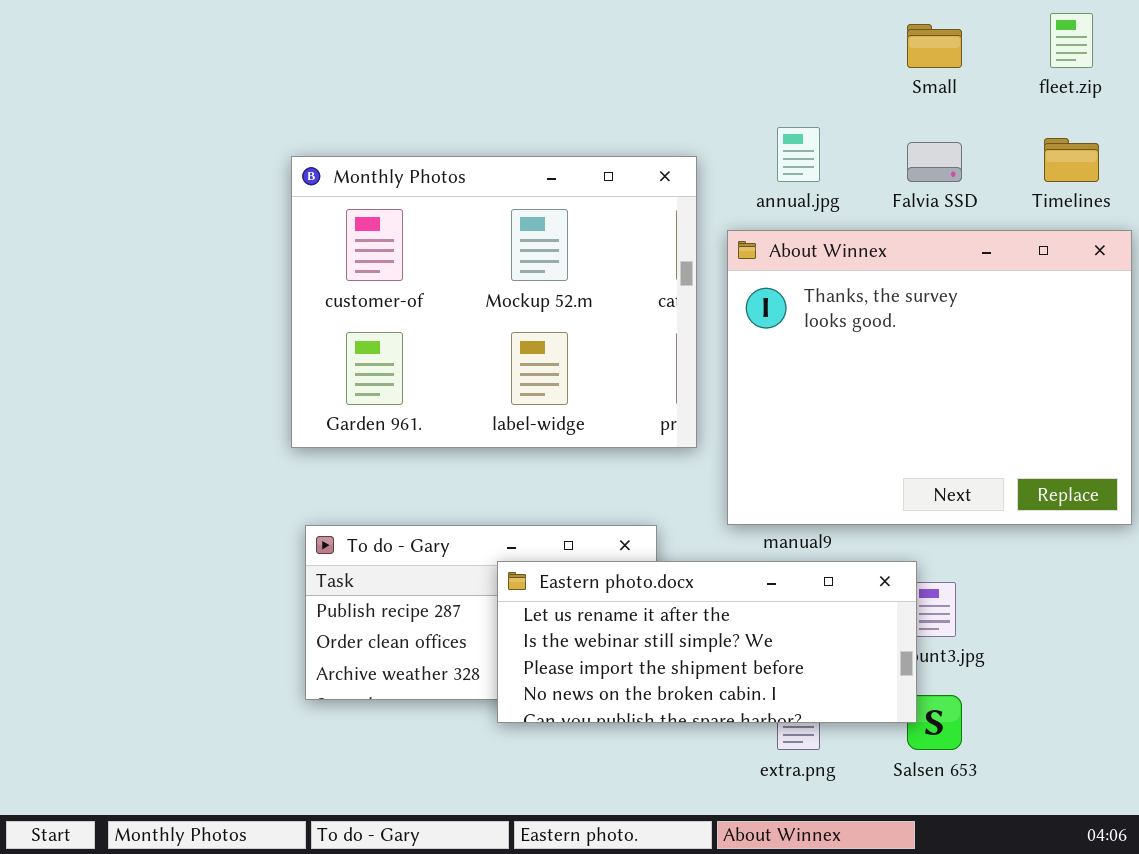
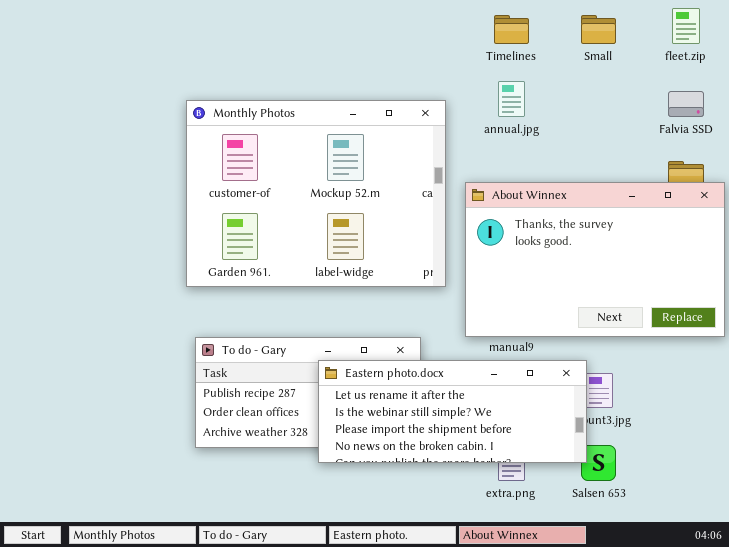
Timelines: [1044,138,1099,182] -> [494,15,529,44], moved
Falvia SSD: [907,142,962,182] -> [668,91,704,117], moved
About Winnex: [727,230,1132,525] -> [465,182,725,337], resized

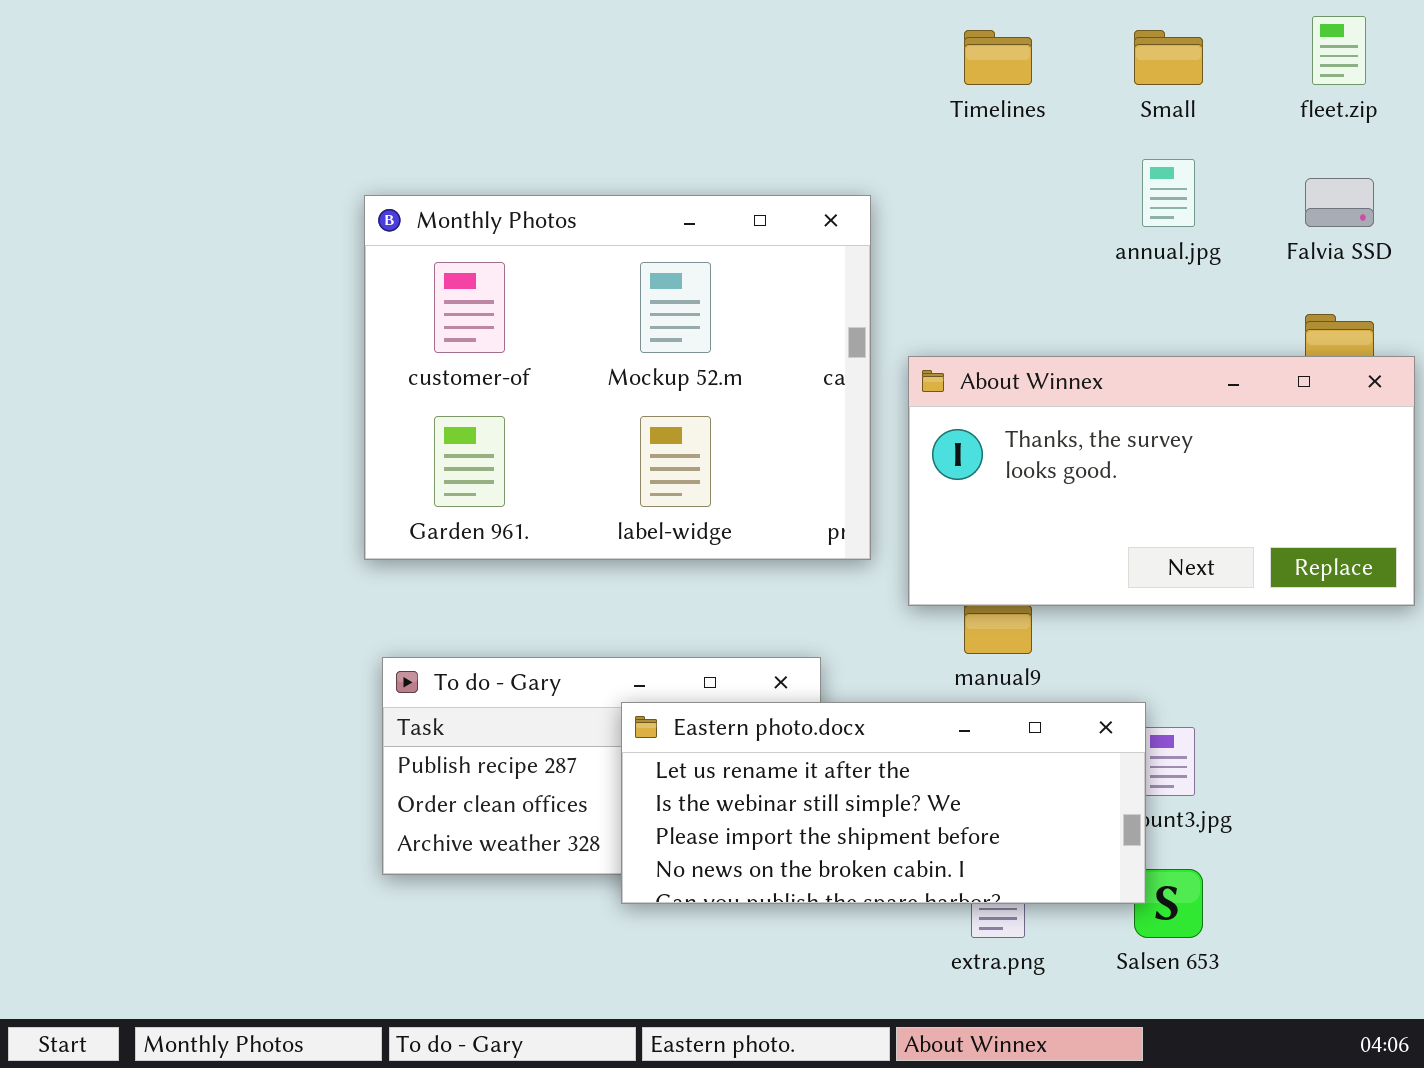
annual.jpg: [498,81,525,117] -> [1142,159,1195,227], moved
About Winnex: [465,182,725,337] -> [908,356,1415,606], resized

